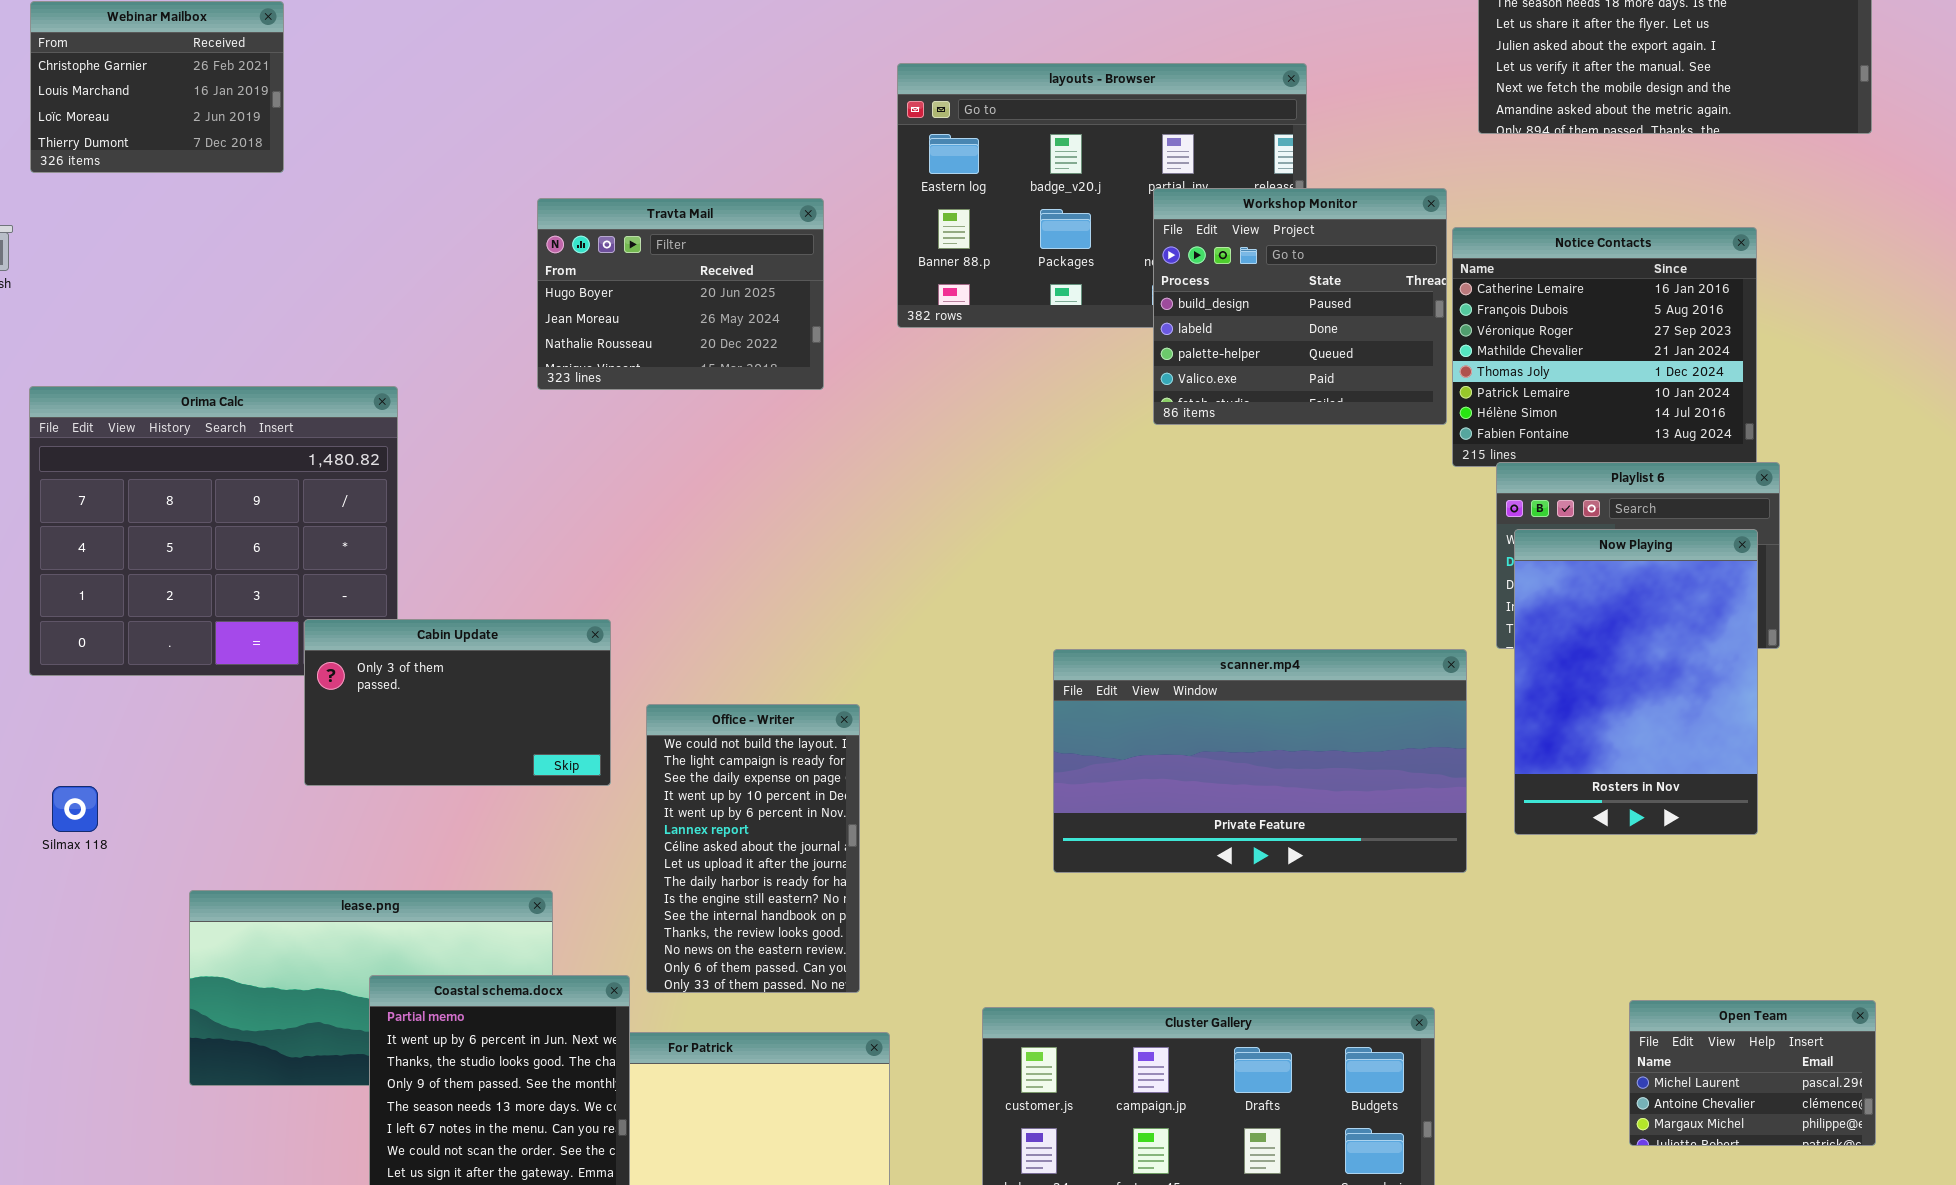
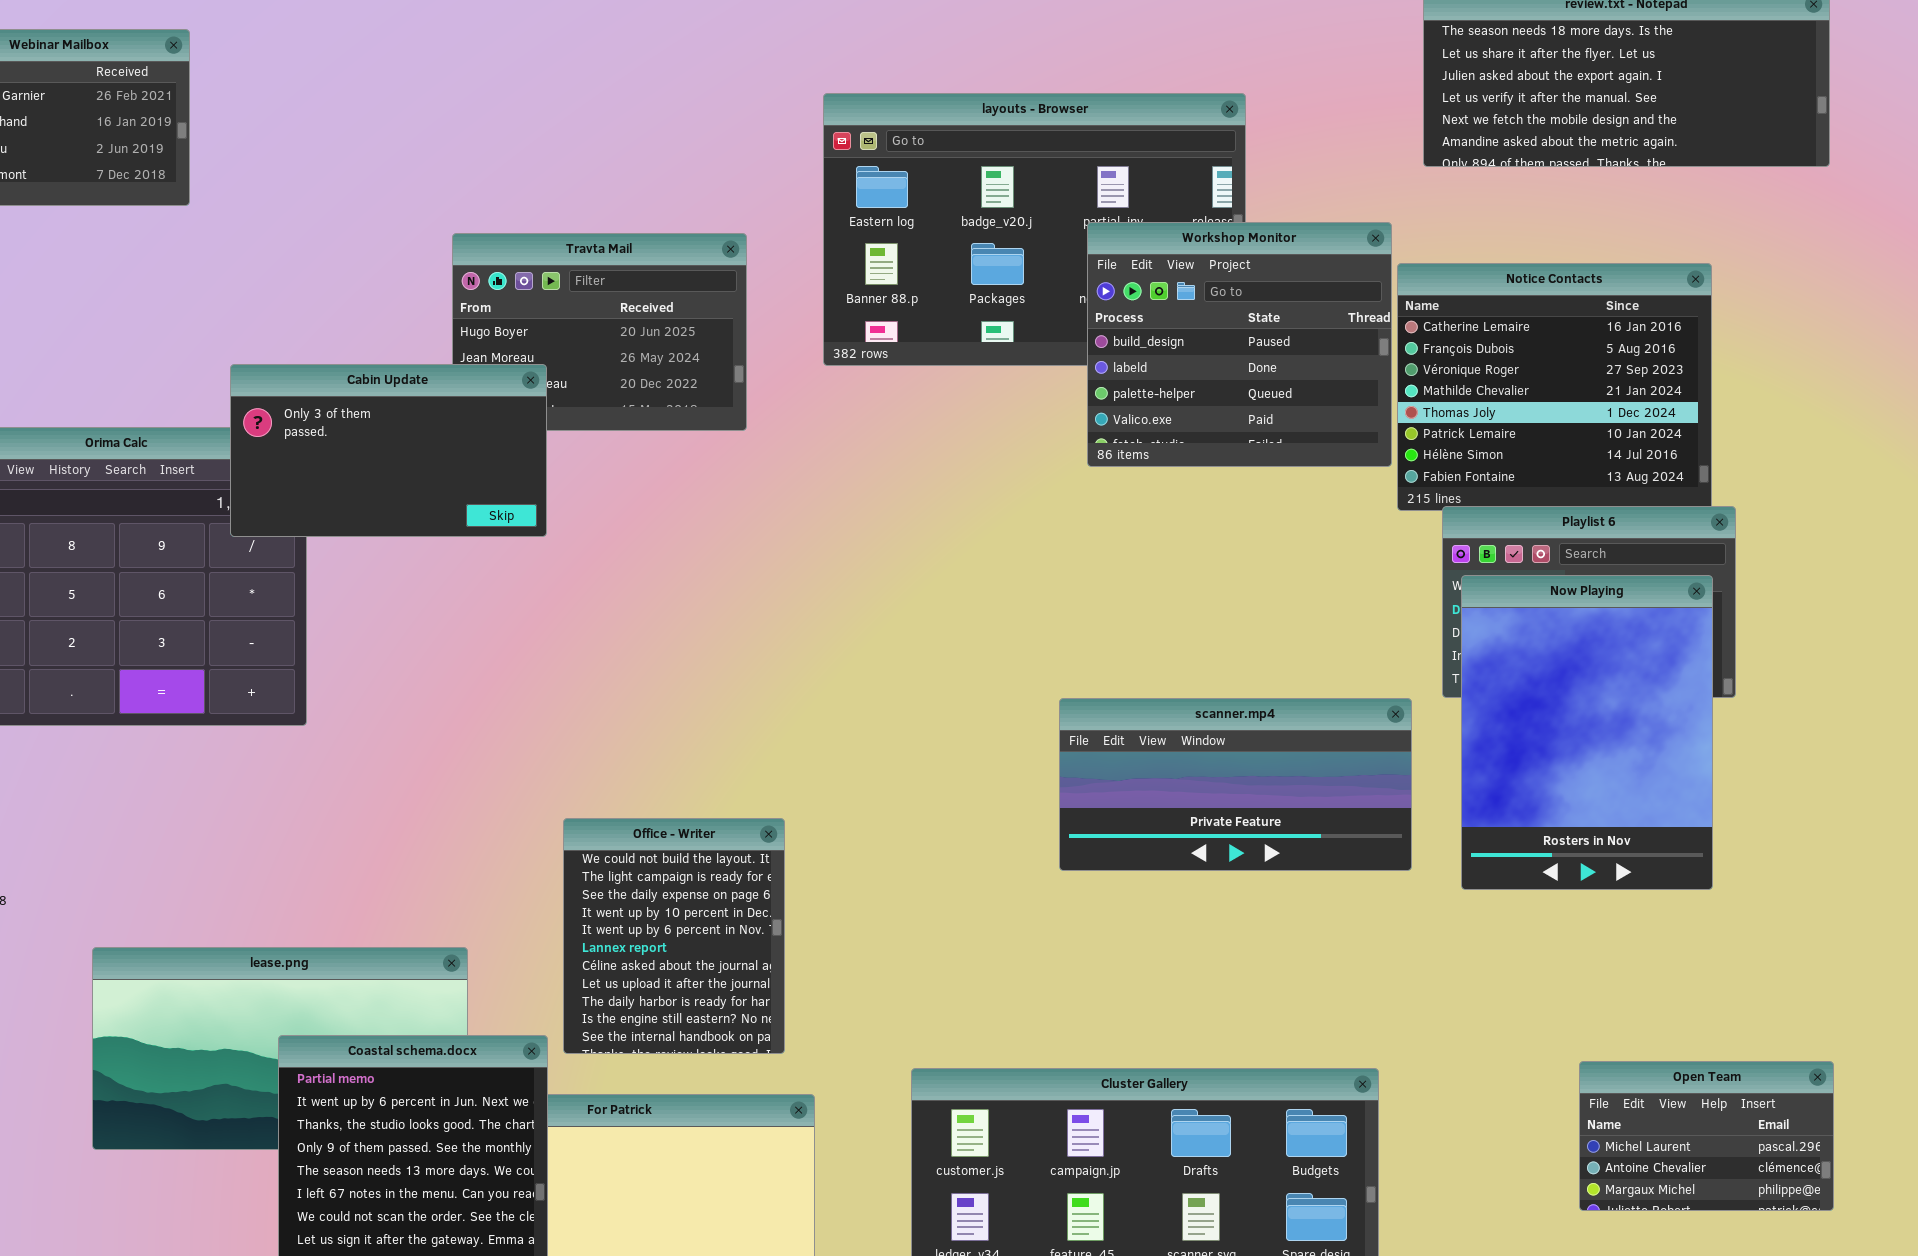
Cabin Update: [304,619,611,786] -> [230,364,547,537], moved
scanner.mp4: [1053,649,1467,873] -> [1059,698,1412,871], resized
Office - Writer: [646,704,860,993] -> [563,818,785,1054], resized

